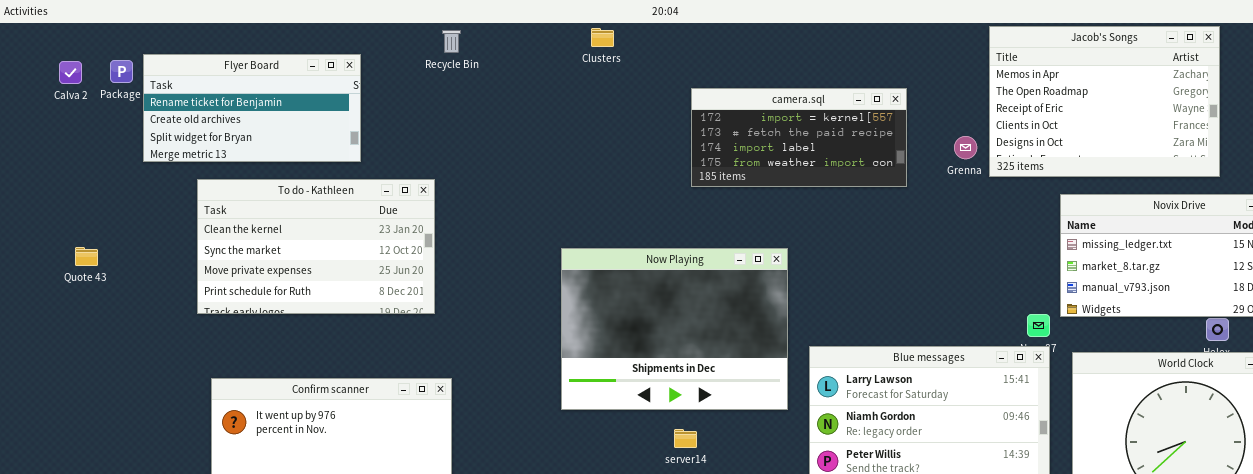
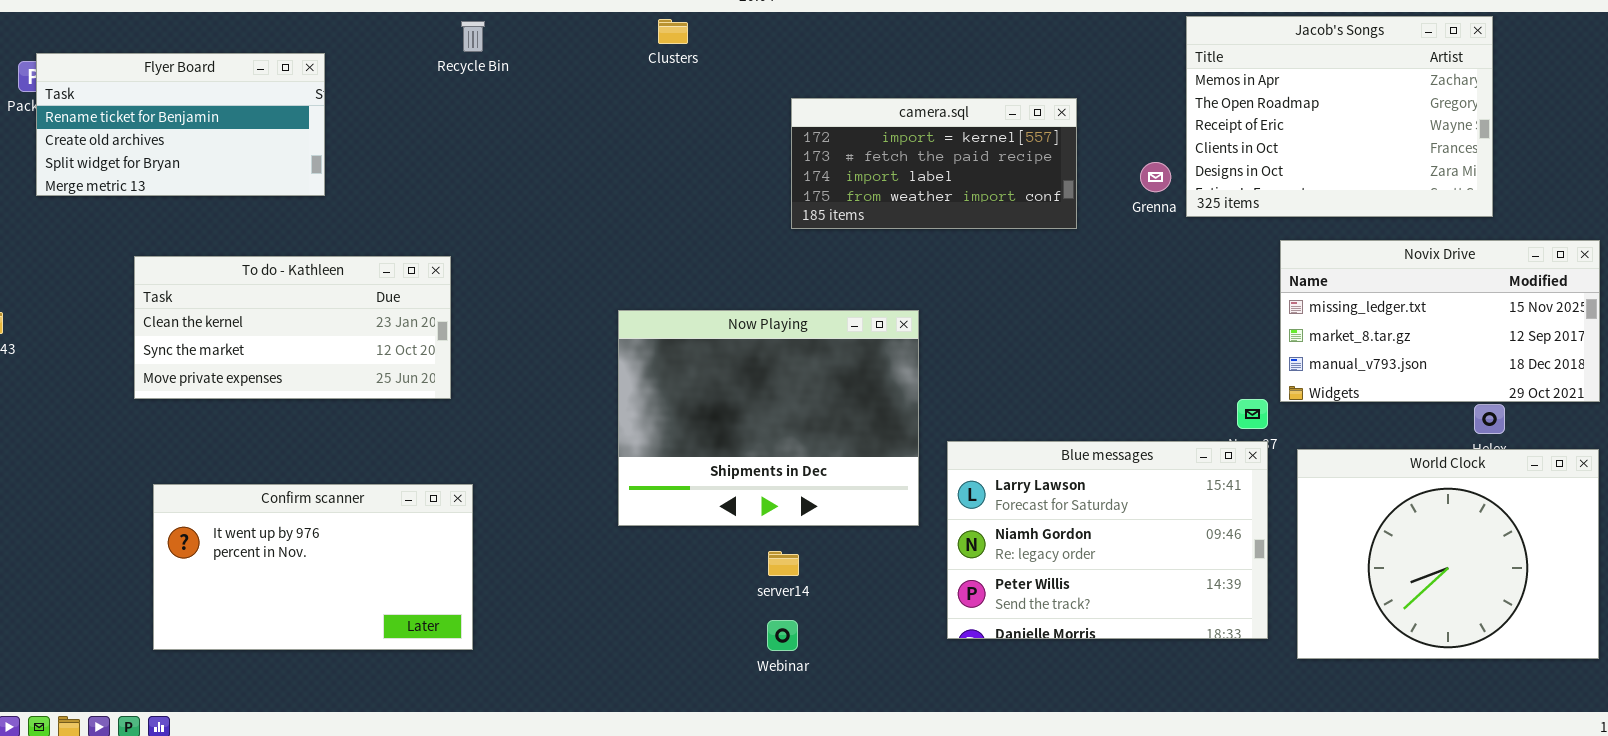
Flyer Board: [143,54,361,162] -> [36,53,325,196], moved
To do - Kathleen: [197,179,435,314] -> [134,256,451,399], resized

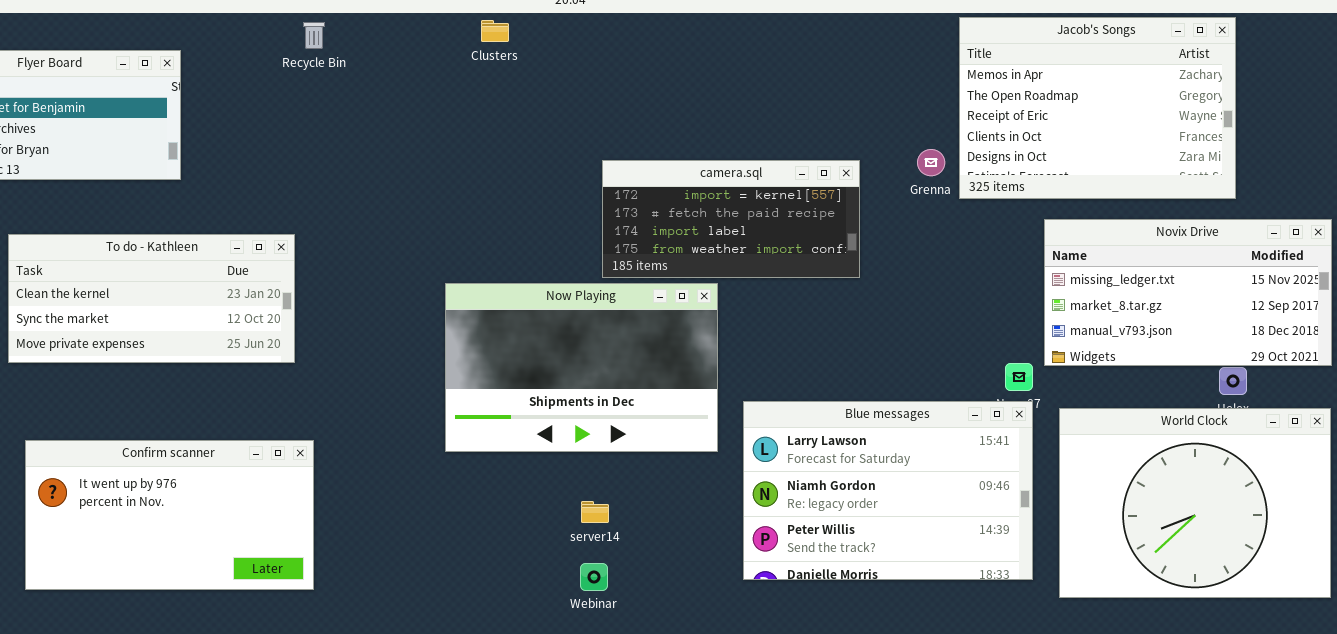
camera.sql: [791,98,1077,229] -> [602,160,860,278], moved
Now Playing: [618,310,919,526] -> [445,283,718,452], resized

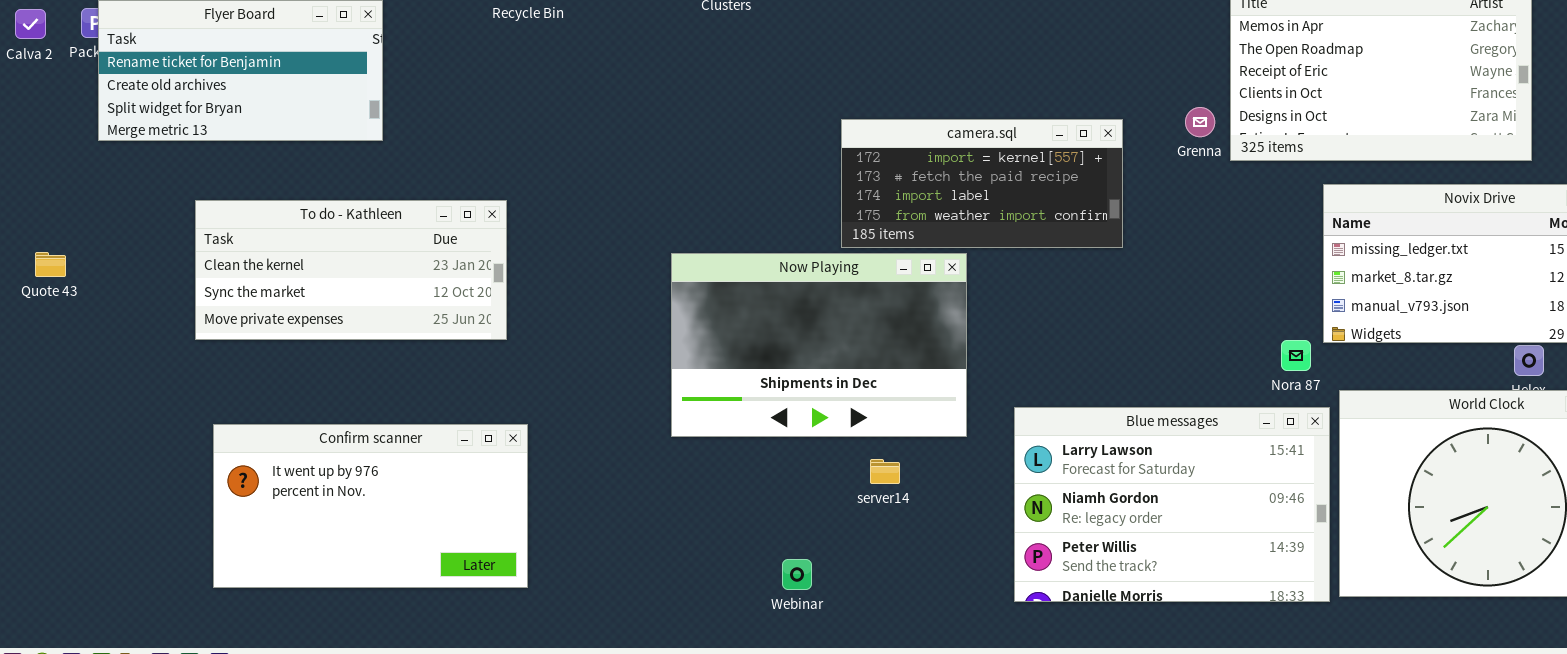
Blue messages: [743,401,1033,580] -> [1014,407,1330,602], moved
server14: [581,501,609,523] -> [870,459,900,484], moved
Webinar: [580,563,608,591] -> [782,559,812,590], moved

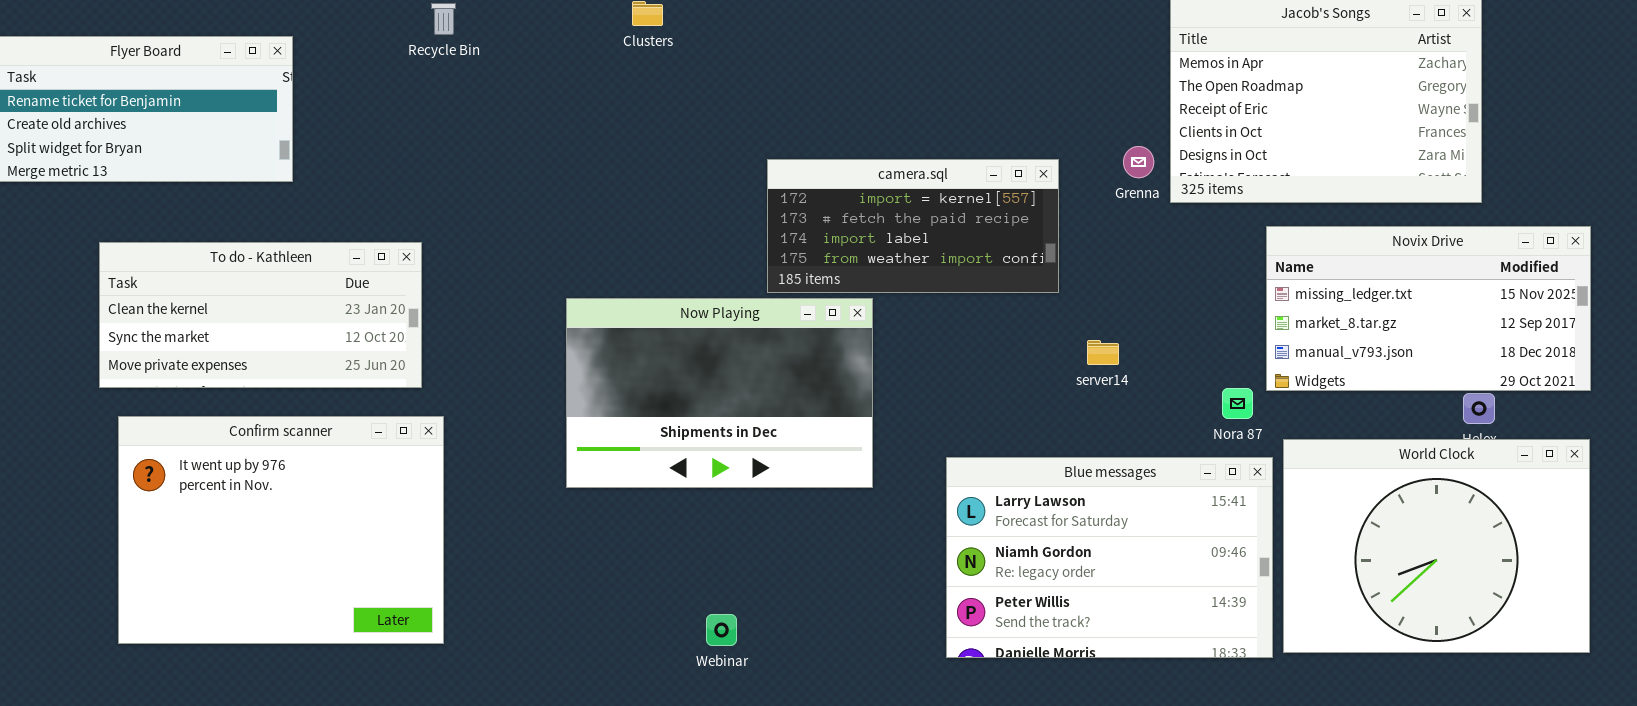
Now Playing: [671,253,967,437] -> [566,298,873,488], moved
Confirm scanner: [213,424,528,588] -> [118,416,444,644], resized
server14: [870,459,900,484] -> [1087,340,1119,365], moved

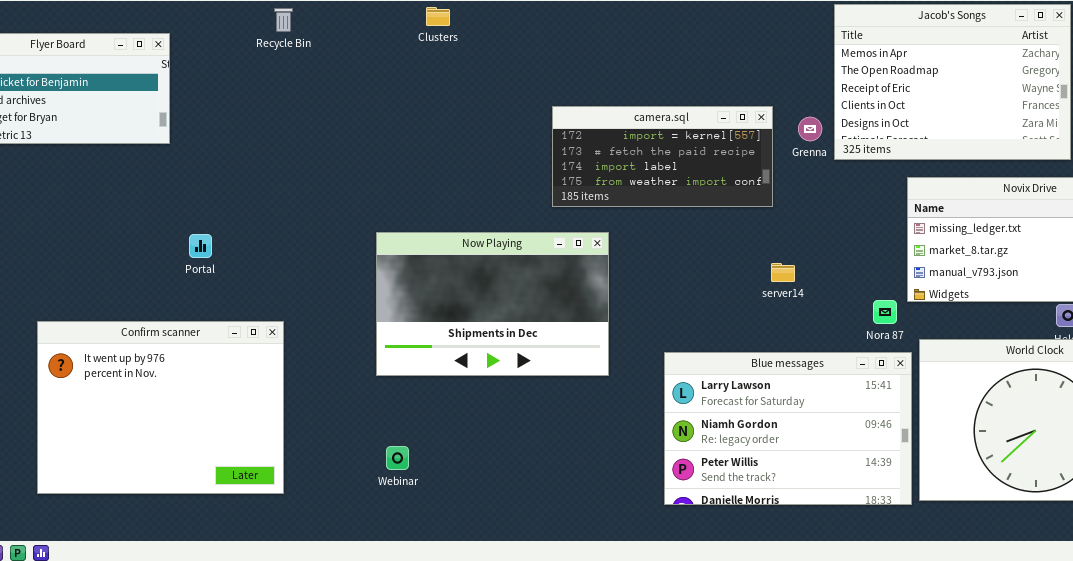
camera.sql: [767,159,1059,293] -> [552,106,773,207], moved
To do - Kathleen: [99,242,422,388] -> none, closed
Webinar: [706,614,737,646] -> [386,446,409,470], moved

